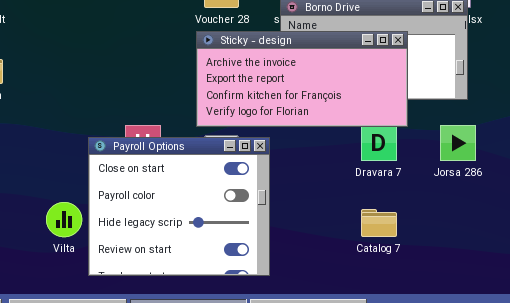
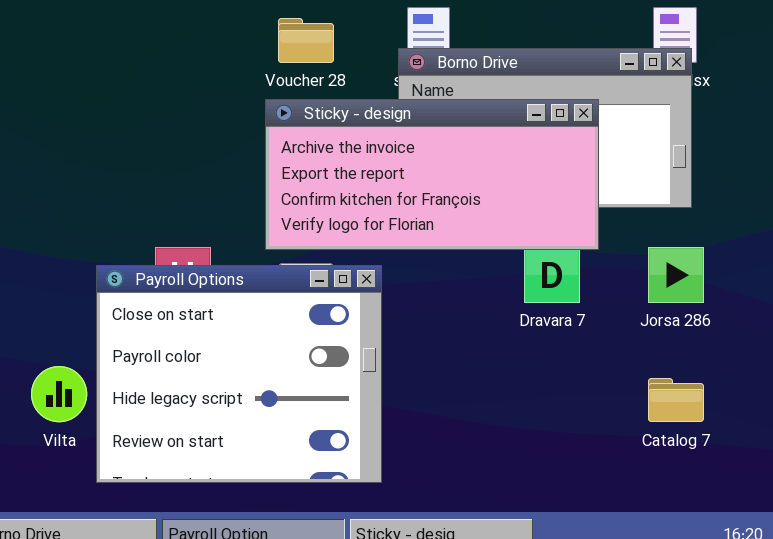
Catalog 7: [361,209,397,237] -> [648,378,704,422], moved

